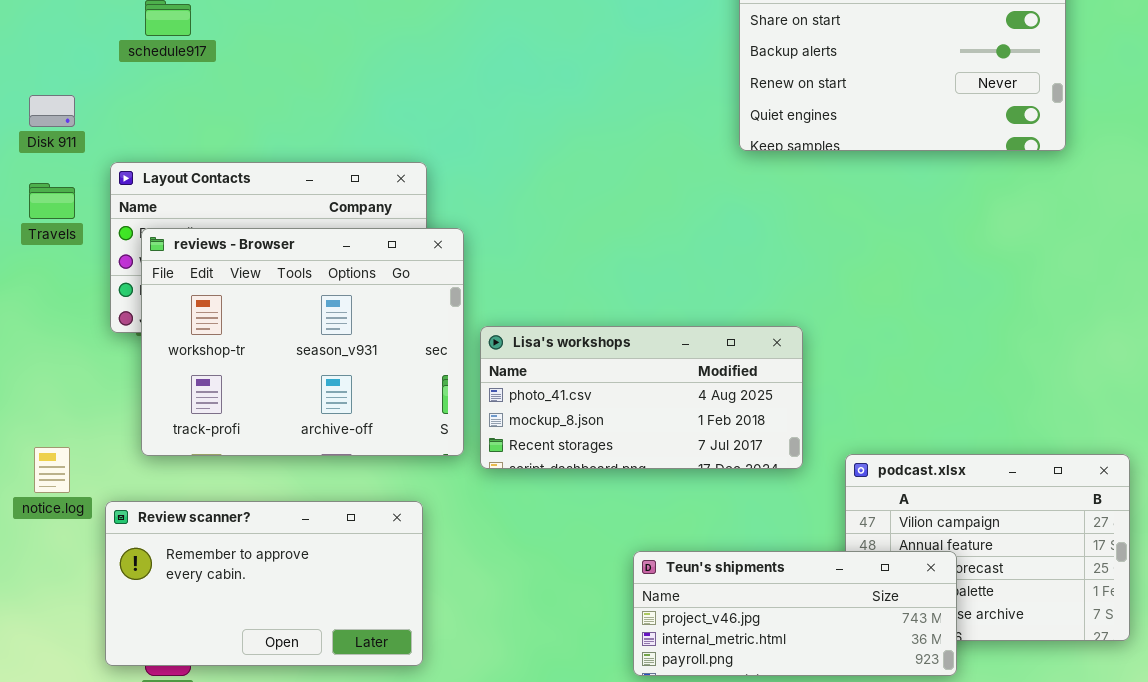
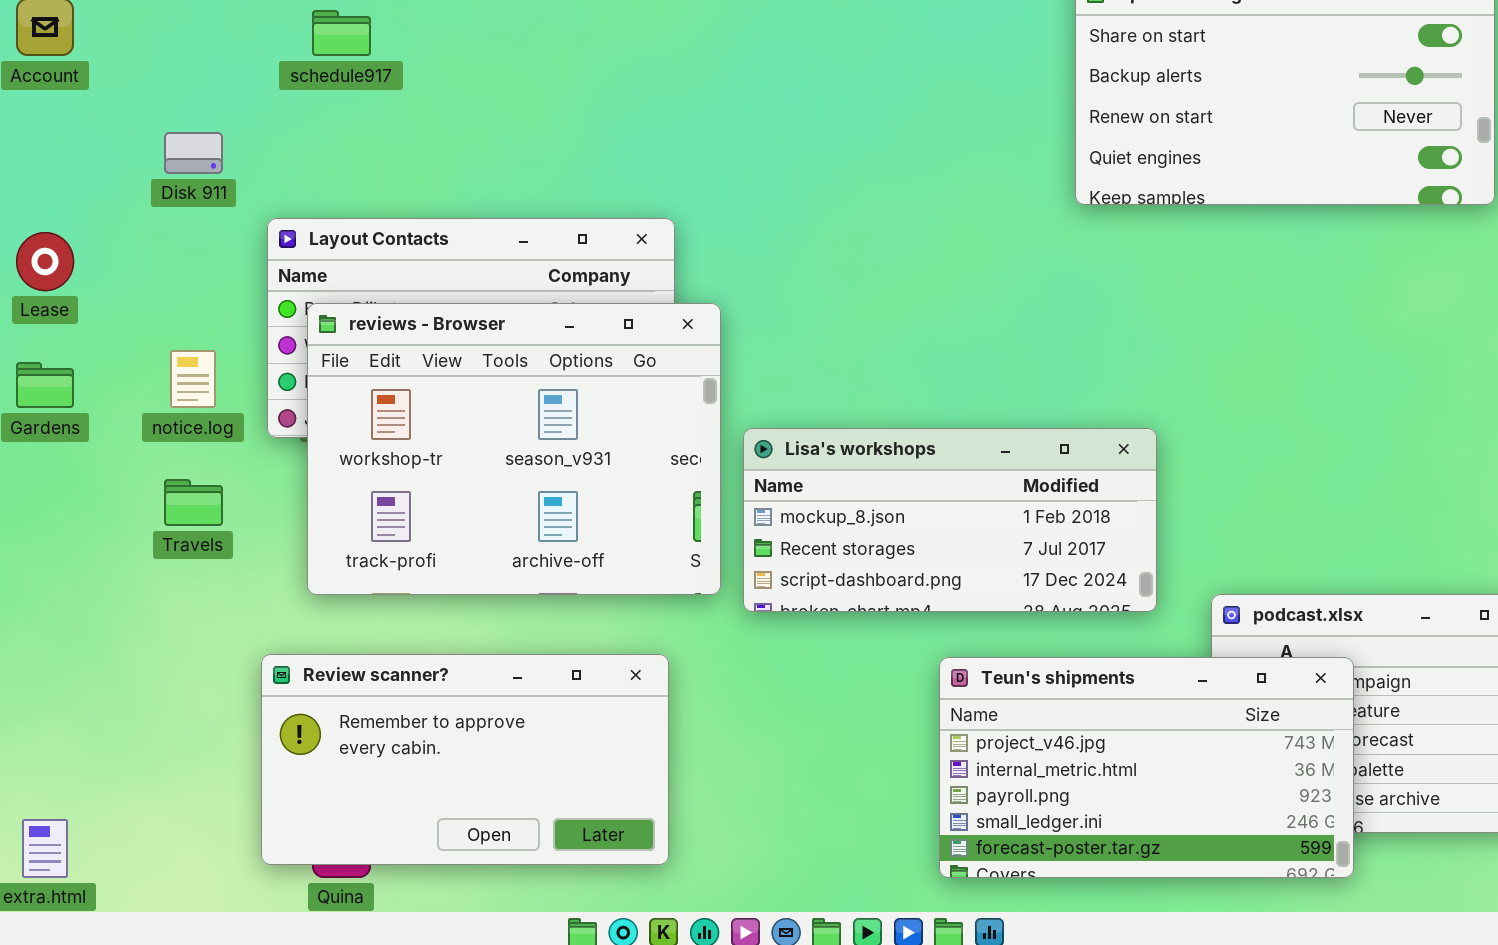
Travels: [29,183,75,219] -> [164,479,223,526], moved
Lisa's workshops: [480,326,803,469] -> [743,428,1157,612], scrolled down 1 row
notice.log: [34,447,70,493] -> [170,350,216,408], moved
Teun's shipments: [633,551,957,676] -> [939,657,1354,878], resized

